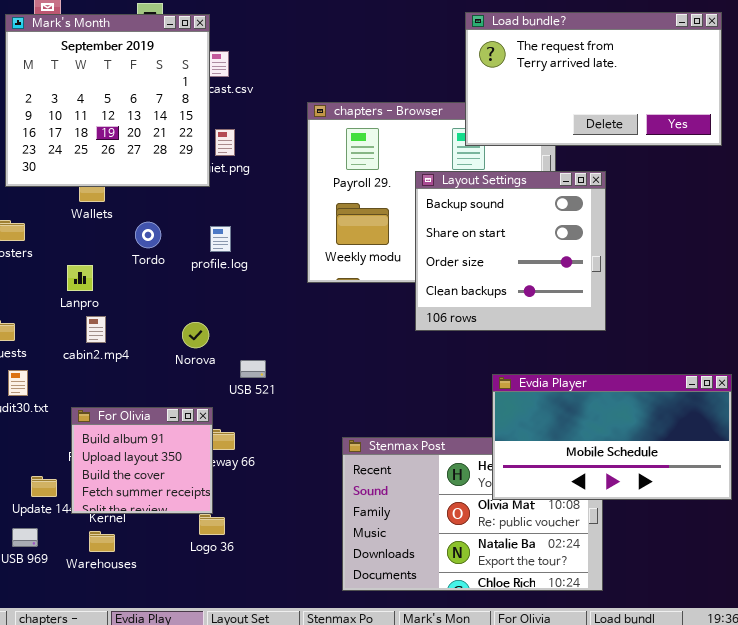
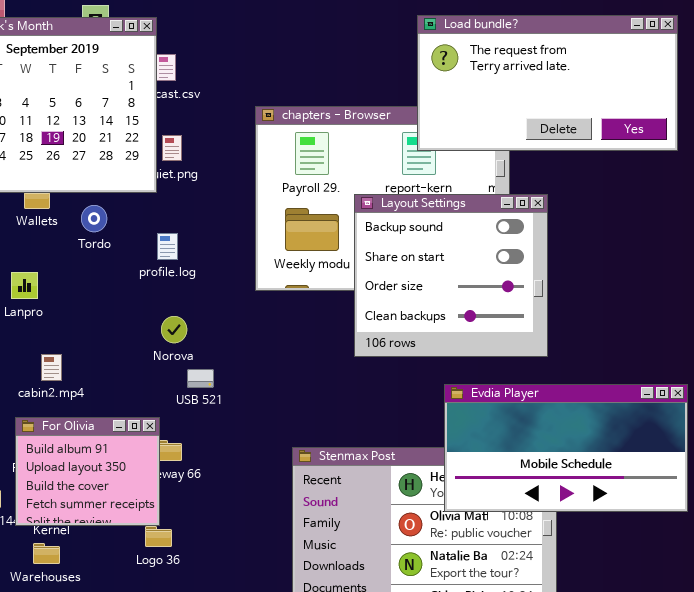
Layout Settings: [415,171,606,331] -> [354,194,548,357], moved
Tordo: [135,222,161,248] -> [81,205,107,232], moved
cabin2.mp4: [86,316,106,343] -> [41,354,62,381], moved
Norova: [182,322,209,348] -> [161,316,187,343], moved

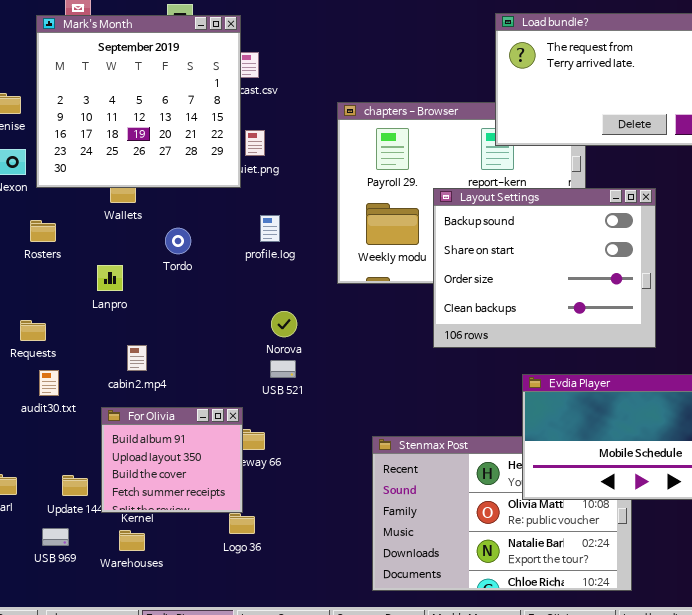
Layout Settings: [354,194,548,357] -> [433,188,656,348], resized
Tordo: [81,205,107,232] -> [165,228,191,254], moved
profile.log: [157,233,178,260] -> [260,215,280,242], moved
Norova: [161,316,187,343] -> [271,311,297,337], moved

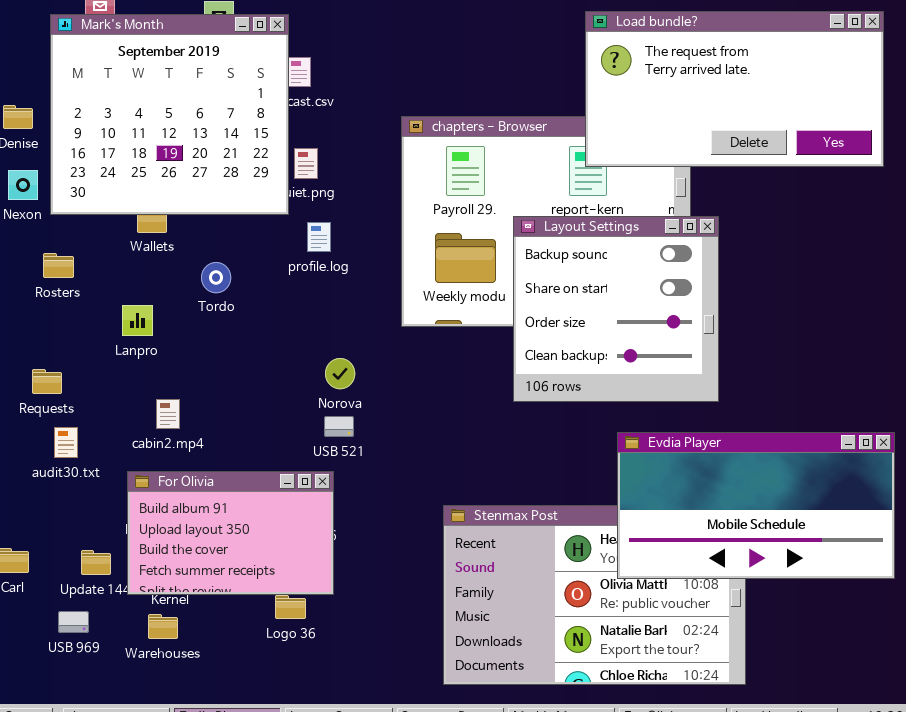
Layout Settings: [433,188,656,348] -> [513,216,719,402], resized
profile.log: [260,215,280,242] -> [307,222,331,252], moved
For Olivia: [101,407,243,513] -> [127,471,334,595], resized

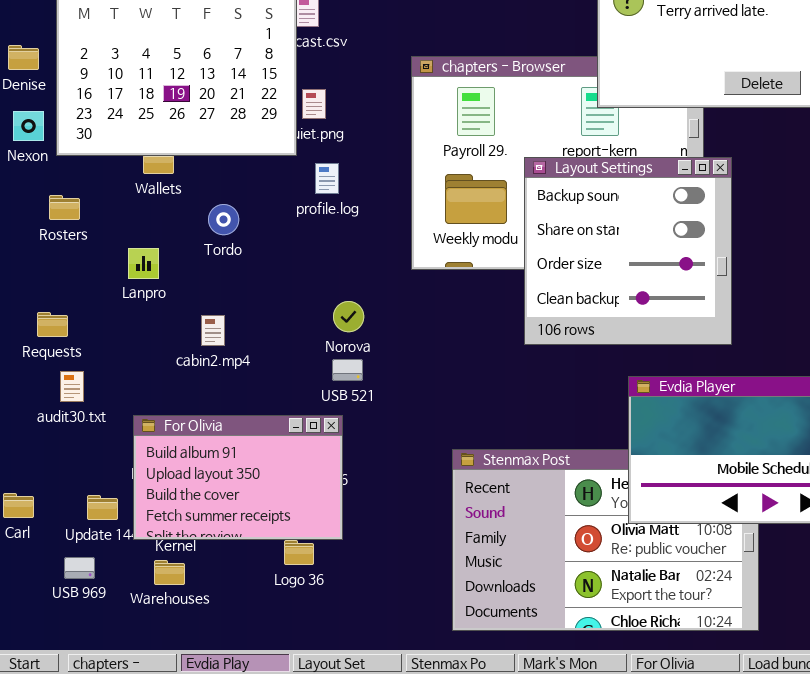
cabin2.mp4: [156,399,180,429] -> [201,315,225,346], moved

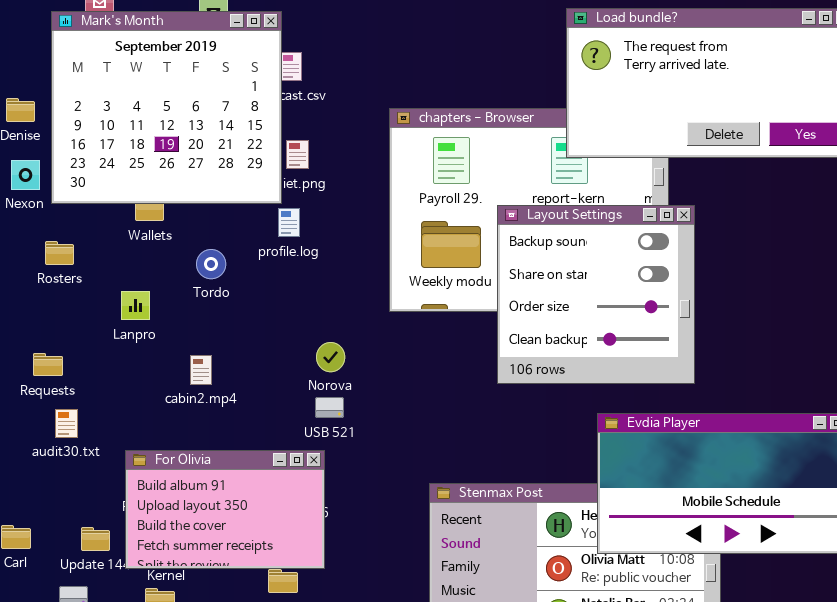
profile.log: [315,163,339,194] -> [278,208,300,237], moved

